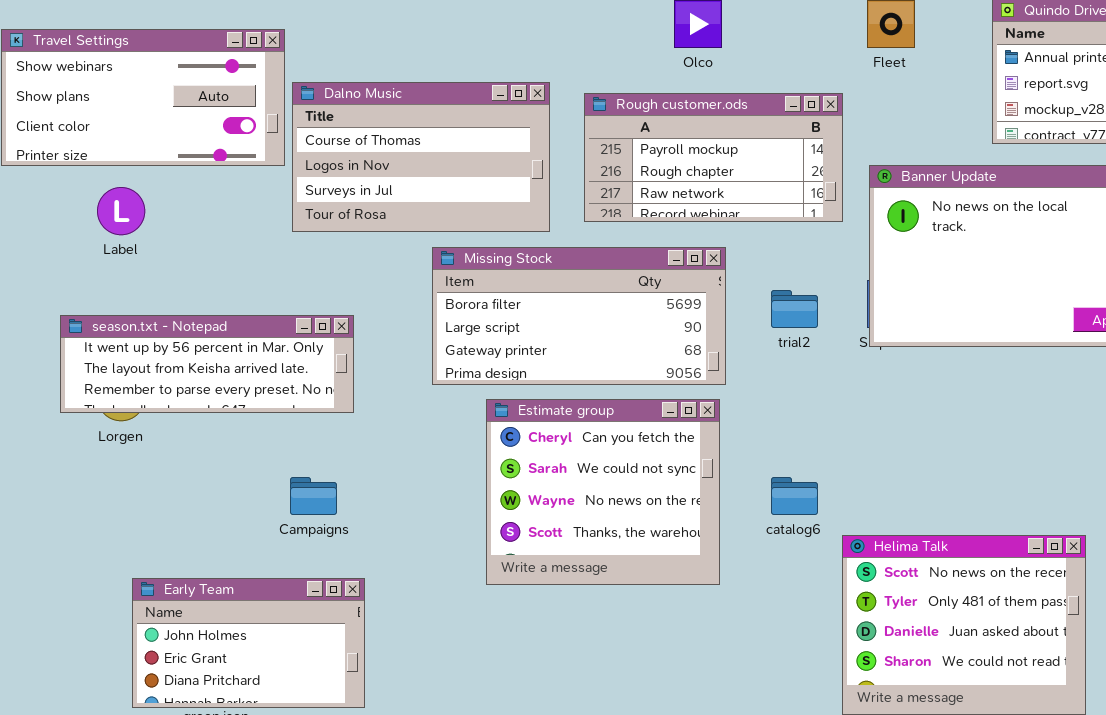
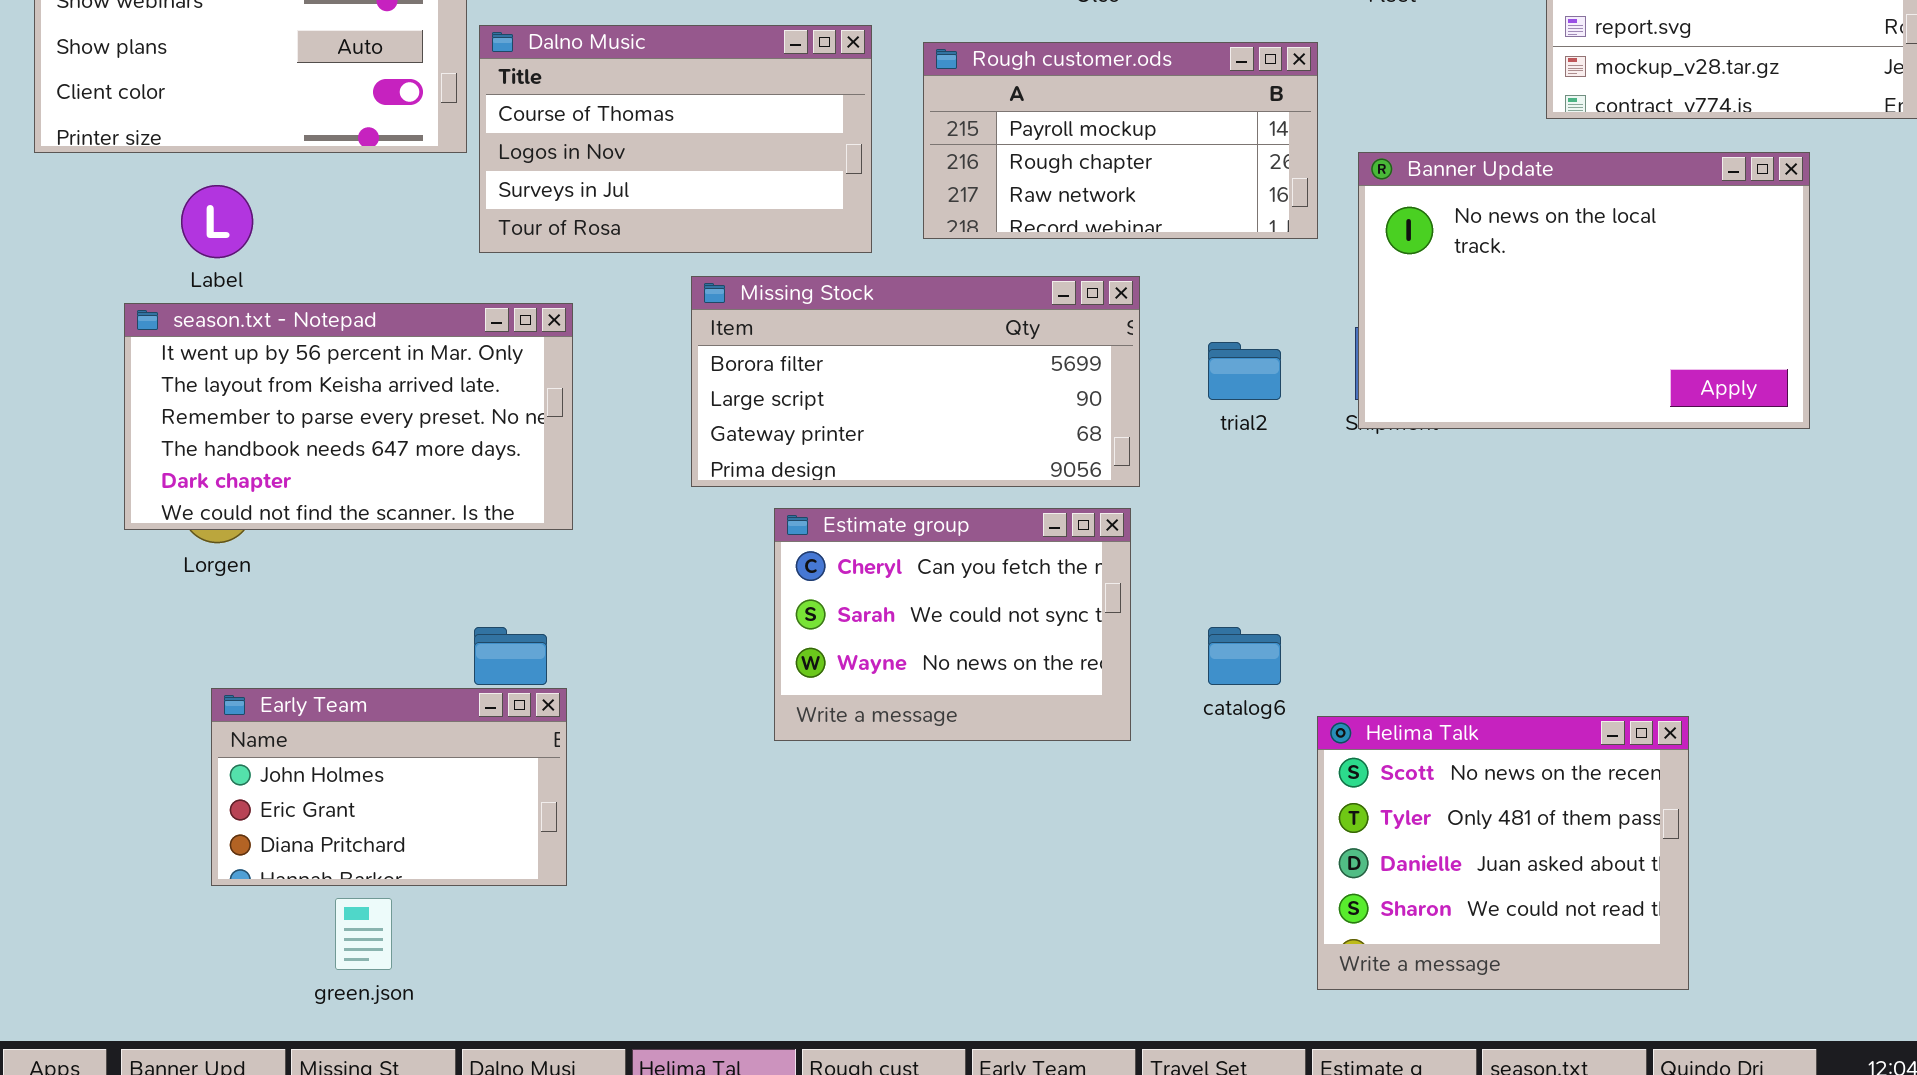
season.txt - Notepad: [60,315,354,413] -> [124,303,573,530], resized
Estimate group: [486,399,720,585] -> [774,508,1131,741], resized
Early Team: [132,578,365,708] -> [211,688,567,886], moved

